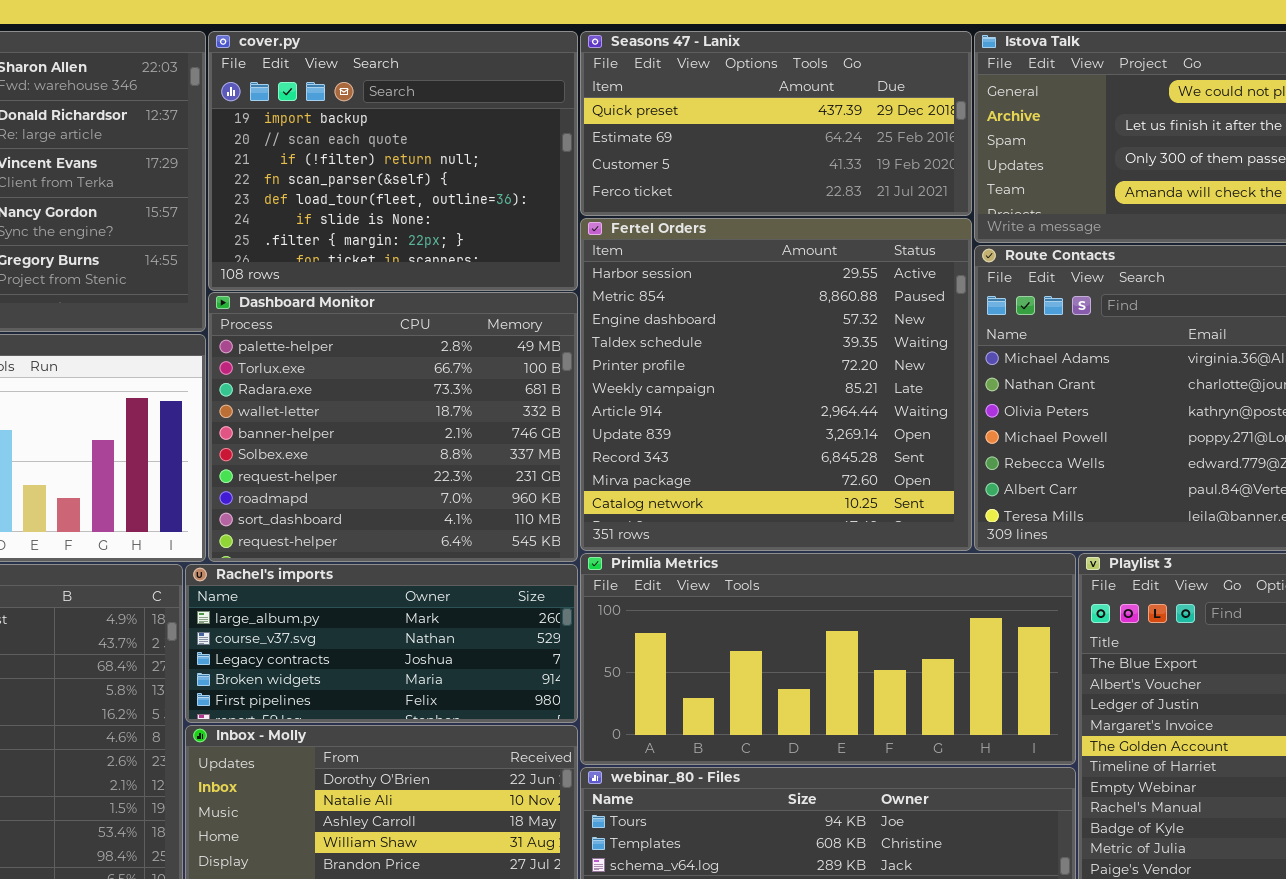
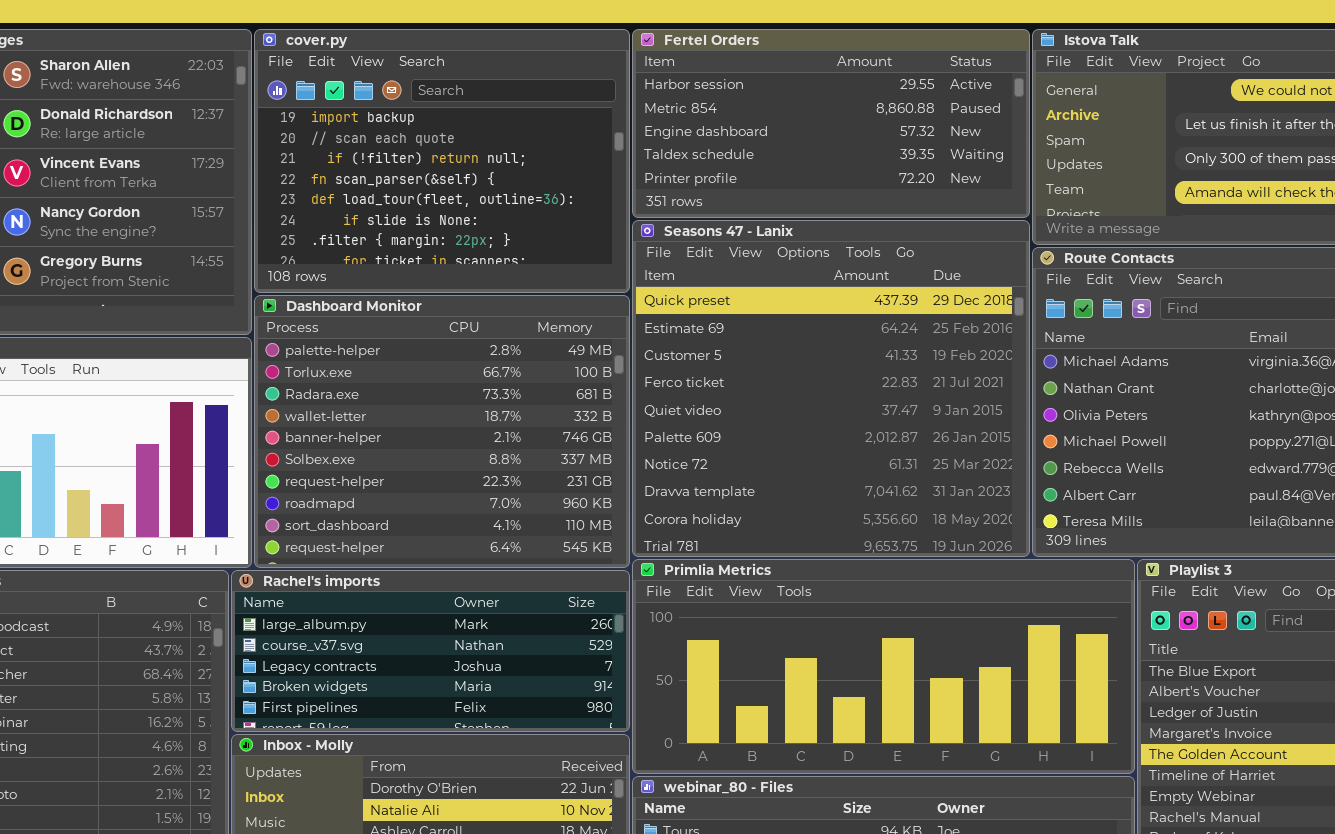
Seasons 47 - Lanix: [580,31,972,216] -> [632,220,1030,557], moved, resized
Fertel Orders: [580,218,972,551] -> [632,29,1030,218], moved, resized

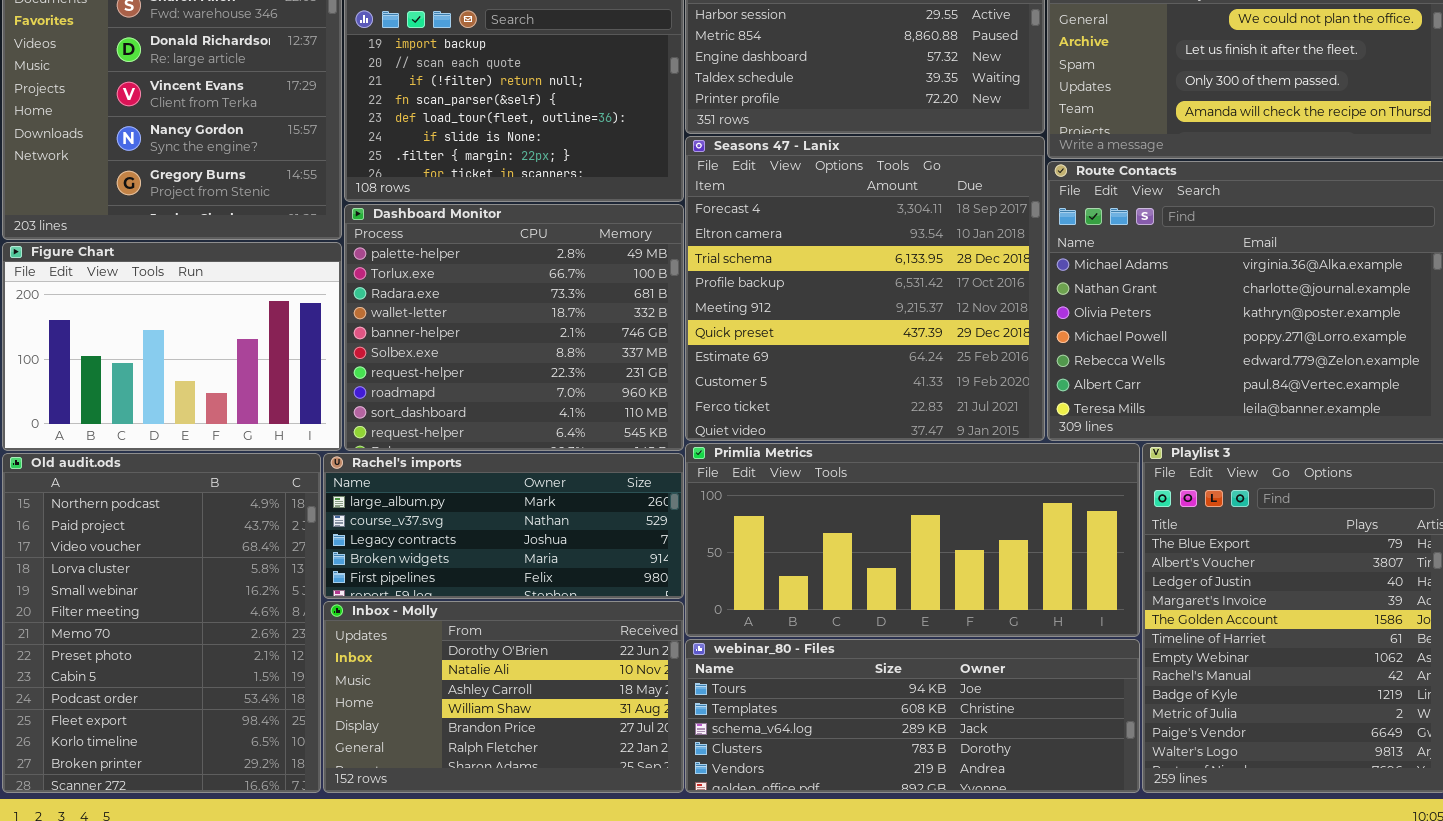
Seasons 47 - Lanix: [632,220,1030,557] -> [685,136,1045,441], scrolled up 5 rows

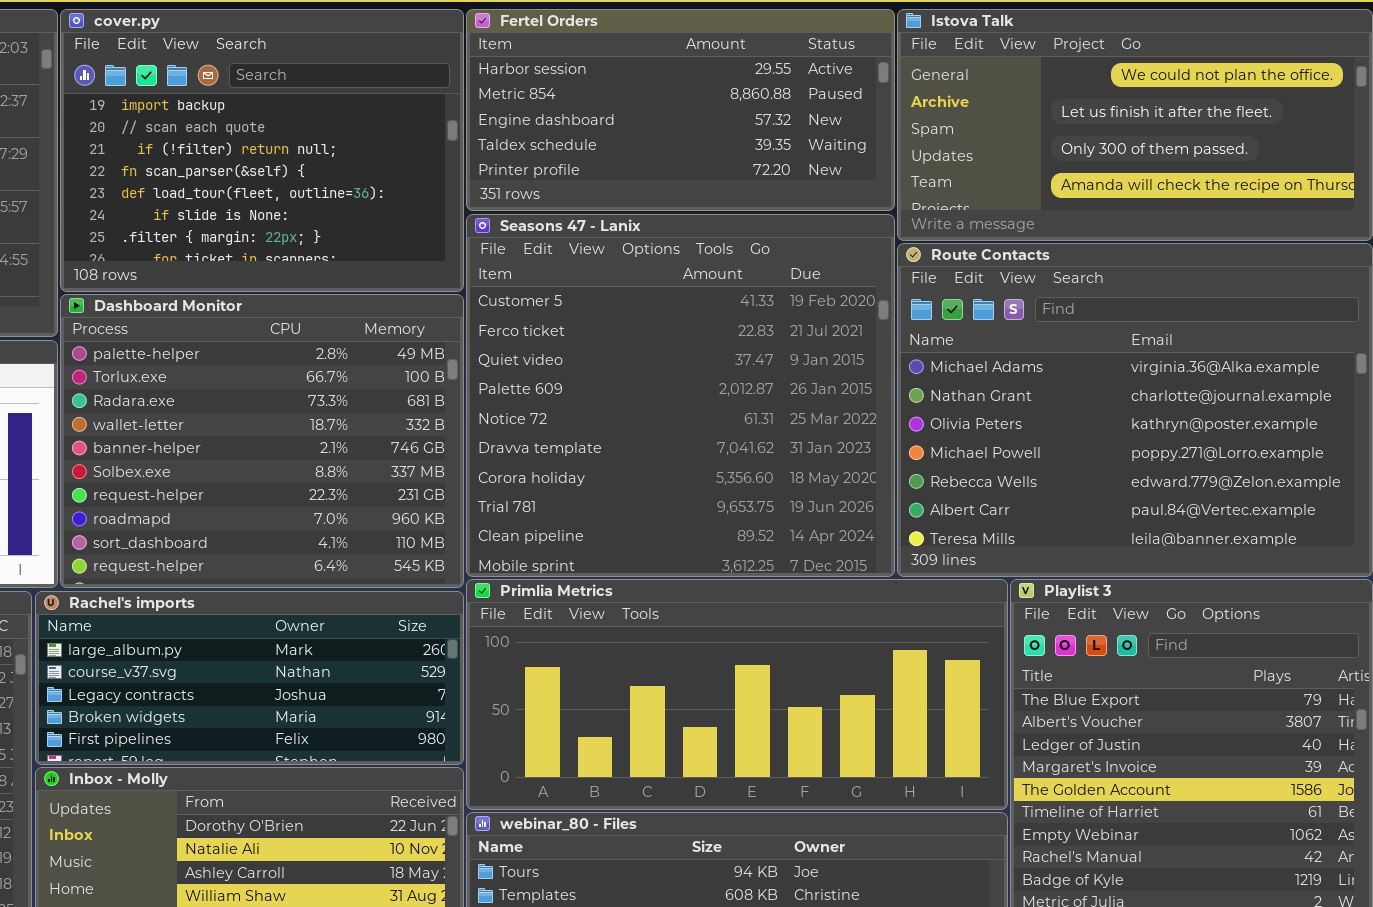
Seasons 47 - Lanix: [685,136,1045,441] -> [466,214,895,577], scrolled down 7 rows

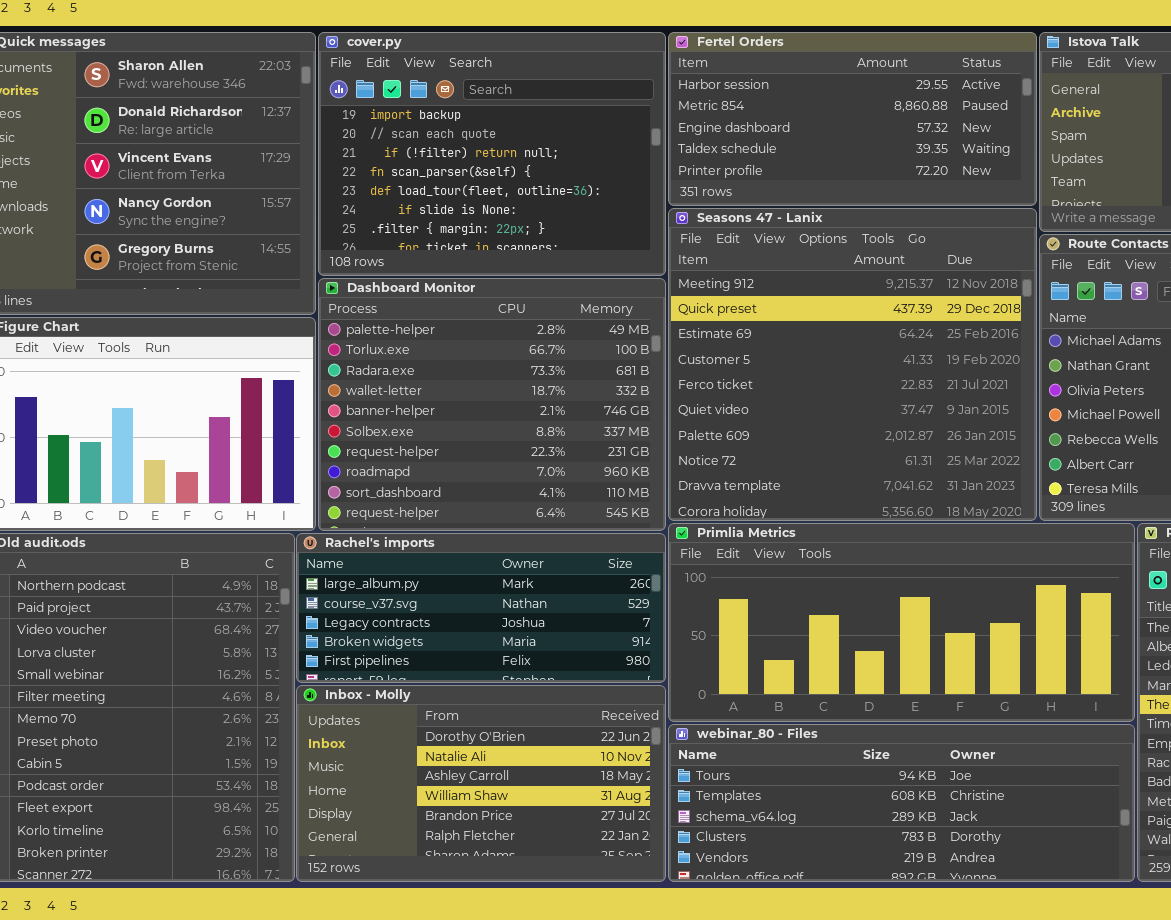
Seasons 47 - Lanix: [466,214,895,577] -> [668,208,1037,521], scrolled up 3 rows

